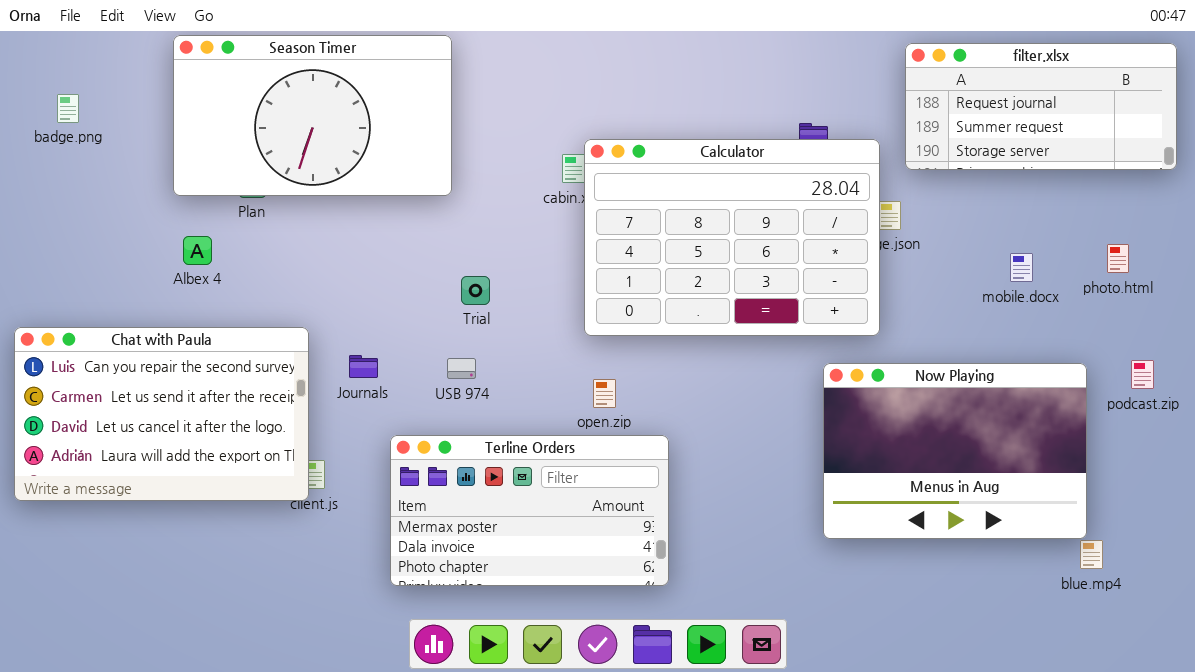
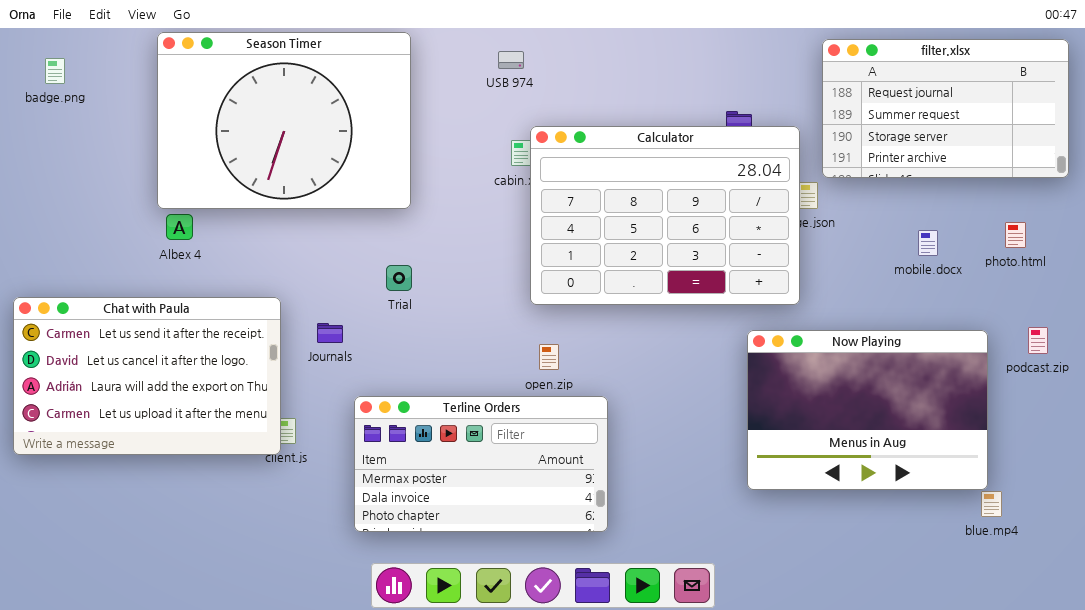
Season Timer: [173,35,452,196] -> [157,32,411,209], resized
filter.xlsx: [905,43,1177,170] -> [822,39,1069,178], resized
badge.png: [57,94,79,123] -> [45,58,65,84], moved
Trial: [461,276,490,305] -> [386,265,412,291], moved
Chat with Paula: [14,327,309,501] -> [13,297,281,455], scrolled down 1 row
USB 974: [447,358,476,379] -> [498,51,524,69], moved

